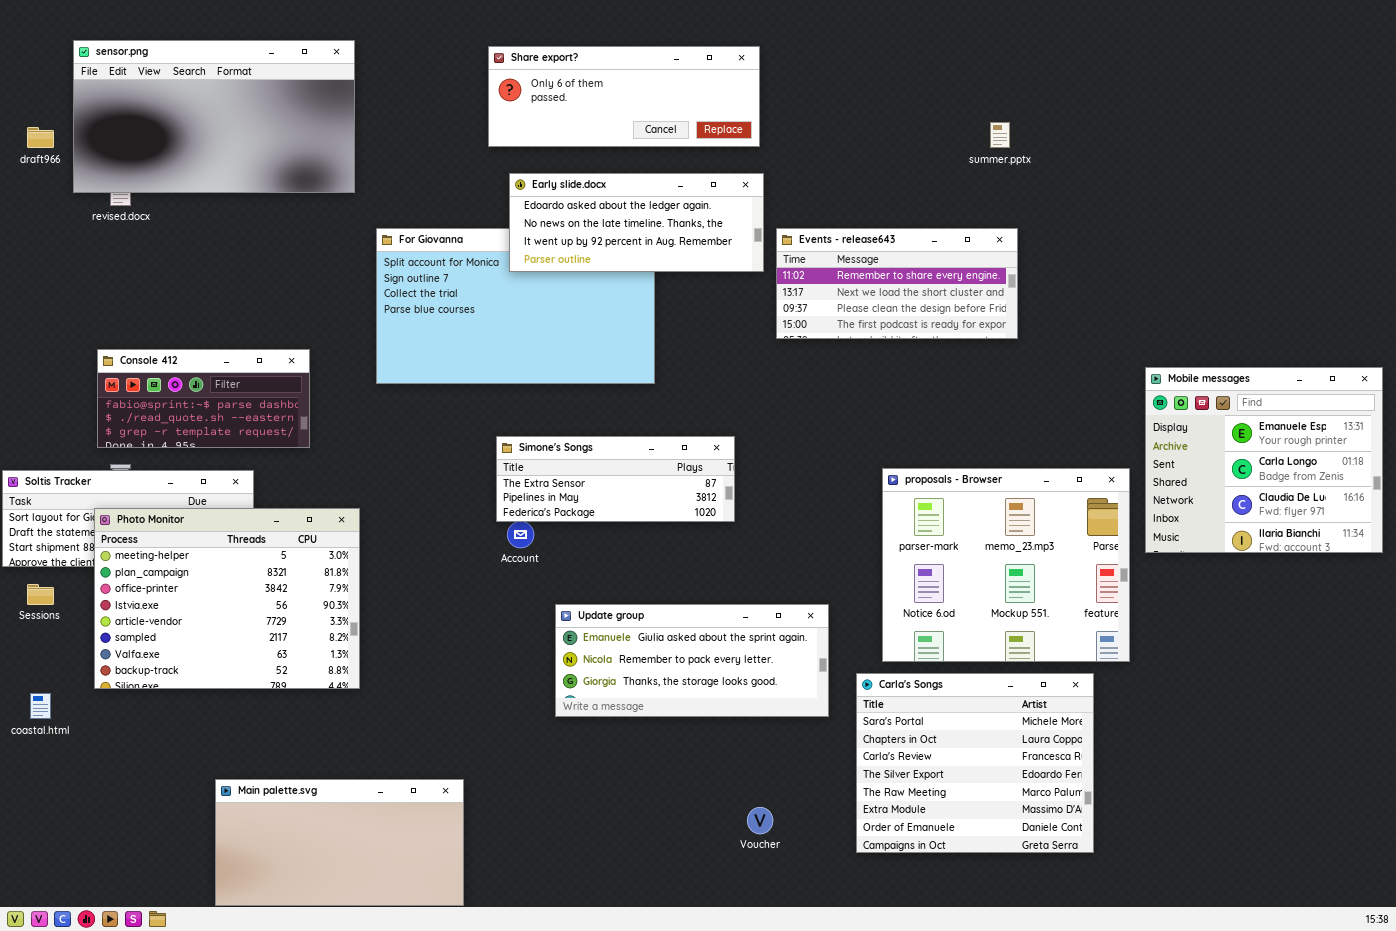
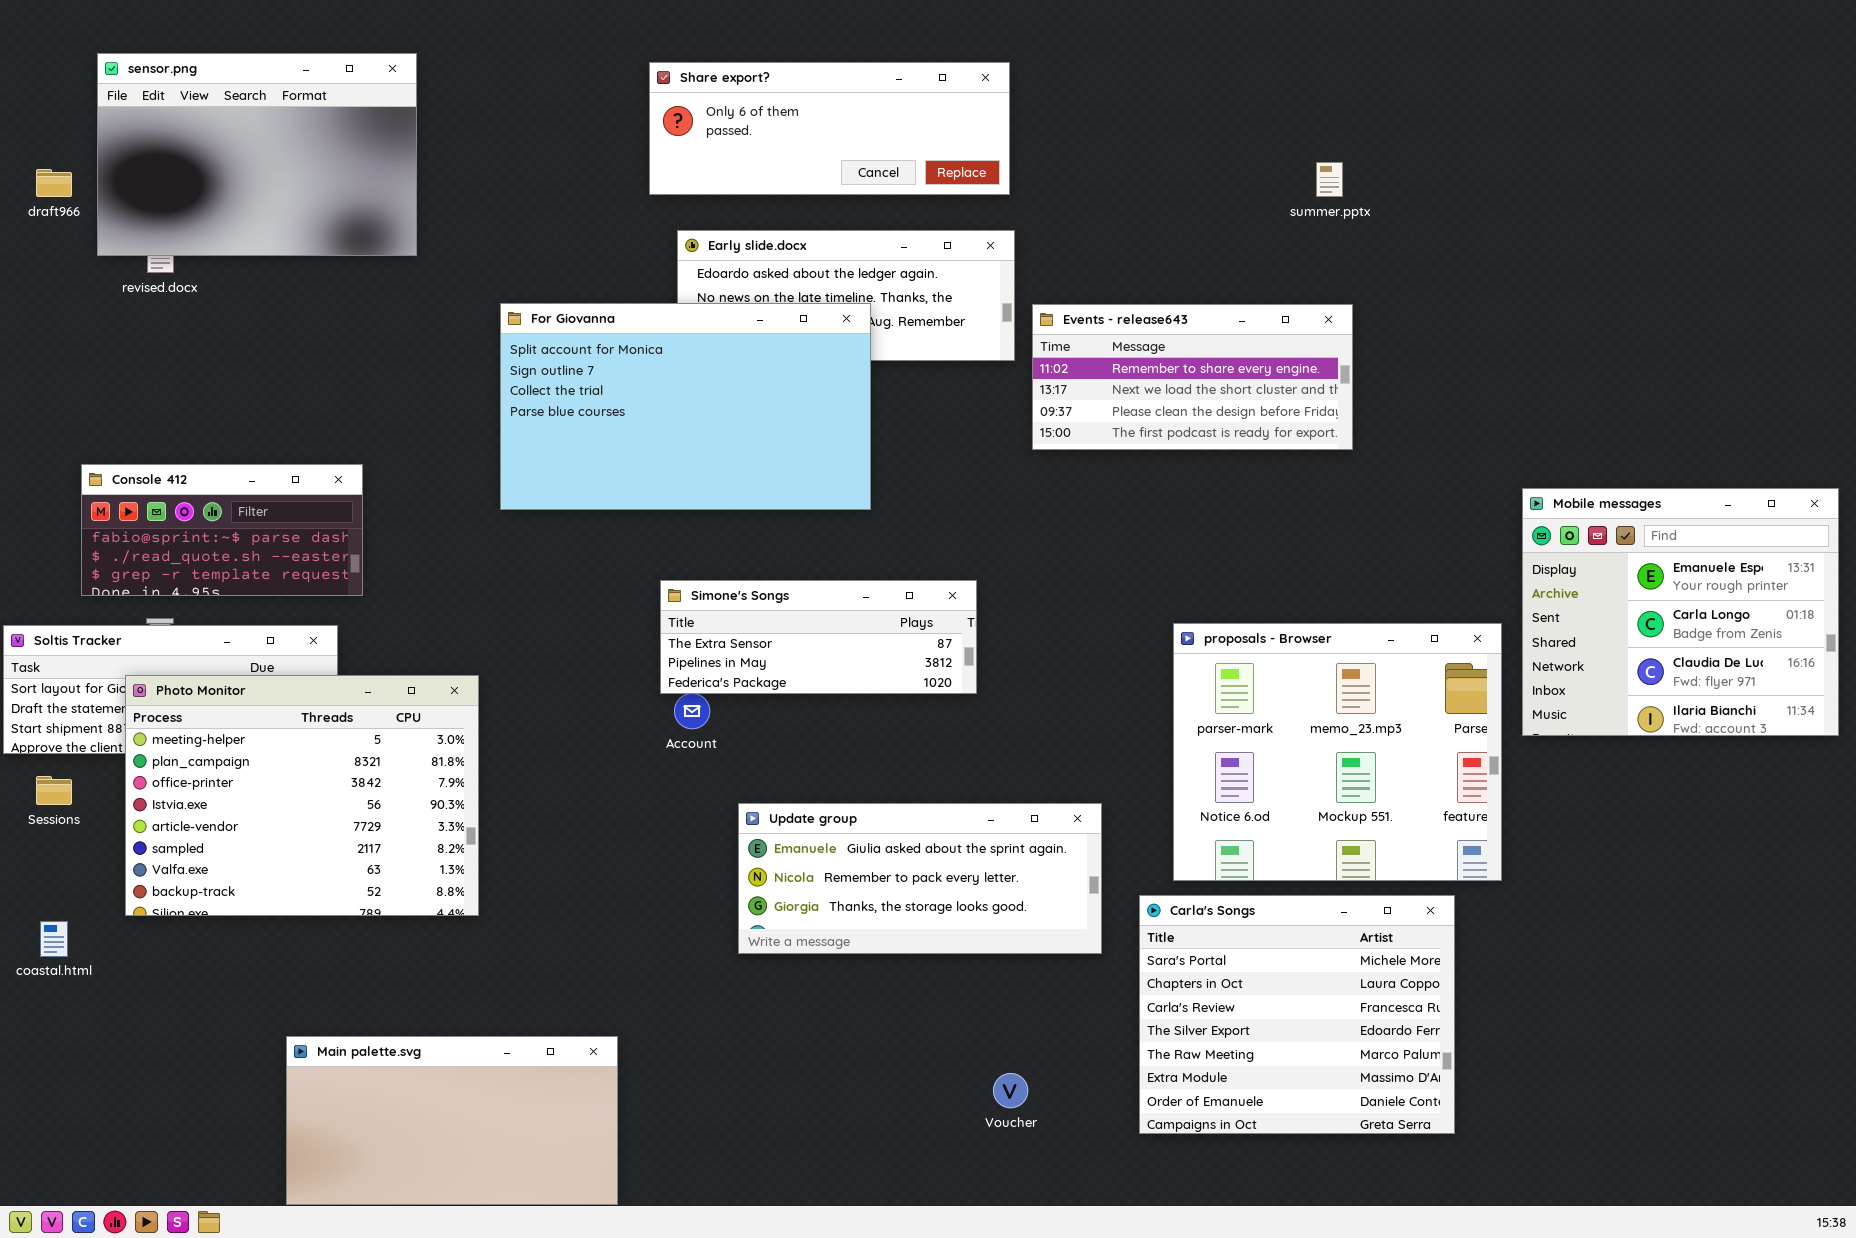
sensor.png: [73,40,355,193] -> [97,53,417,256], resized
For Giovanna: [376,228,655,384] -> [500,303,871,510], raised
Console 412: [97,349,310,448] -> [81,464,363,596], moved

